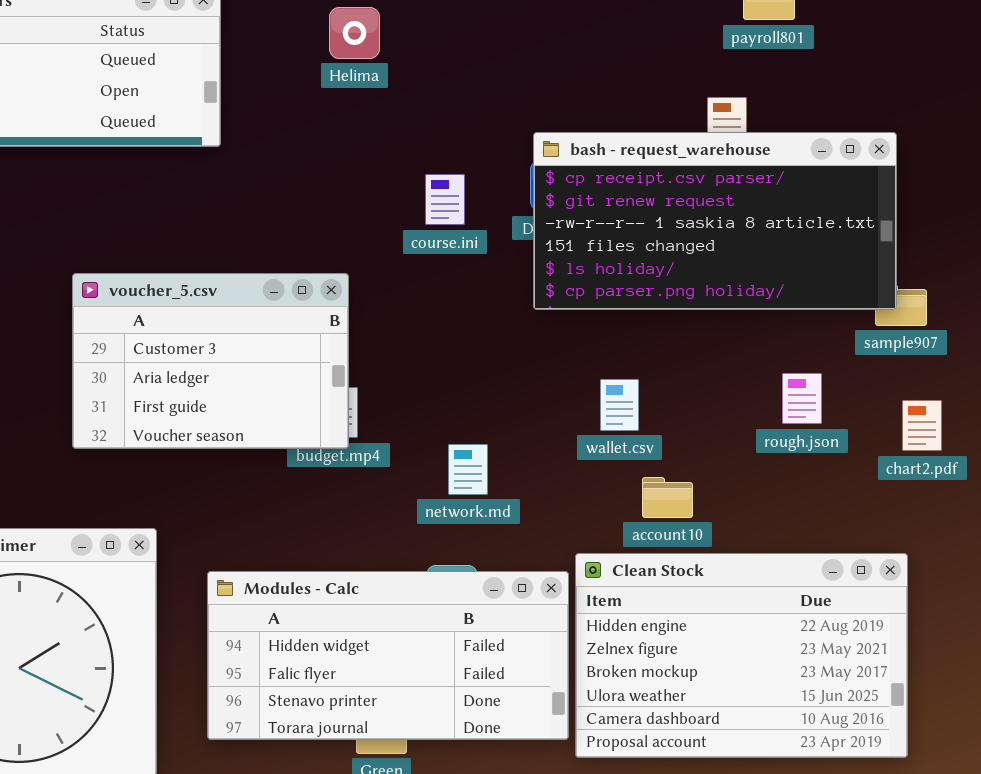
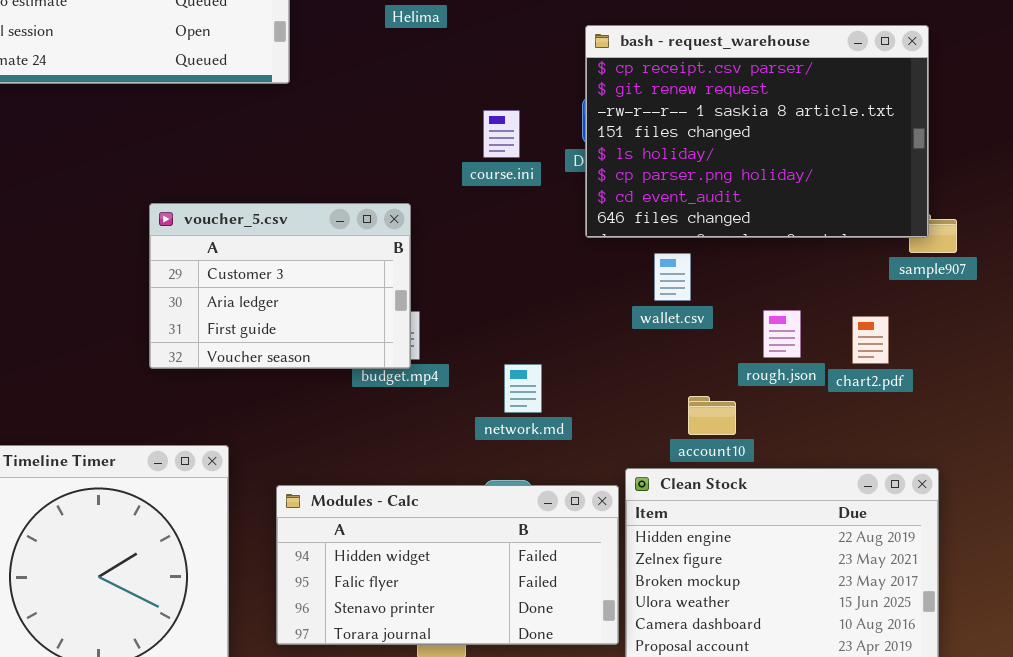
bash - request_warehouse: [533,132,897,310] -> [585,25,929,238], resized
rough.json: [782,373,822,424] -> [763,310,801,358], moved
wallet.csv: [600,379,639,431] -> [654,253,691,301], moved
chart2.pdf: [902,400,942,451] -> [852,316,889,364], moved

